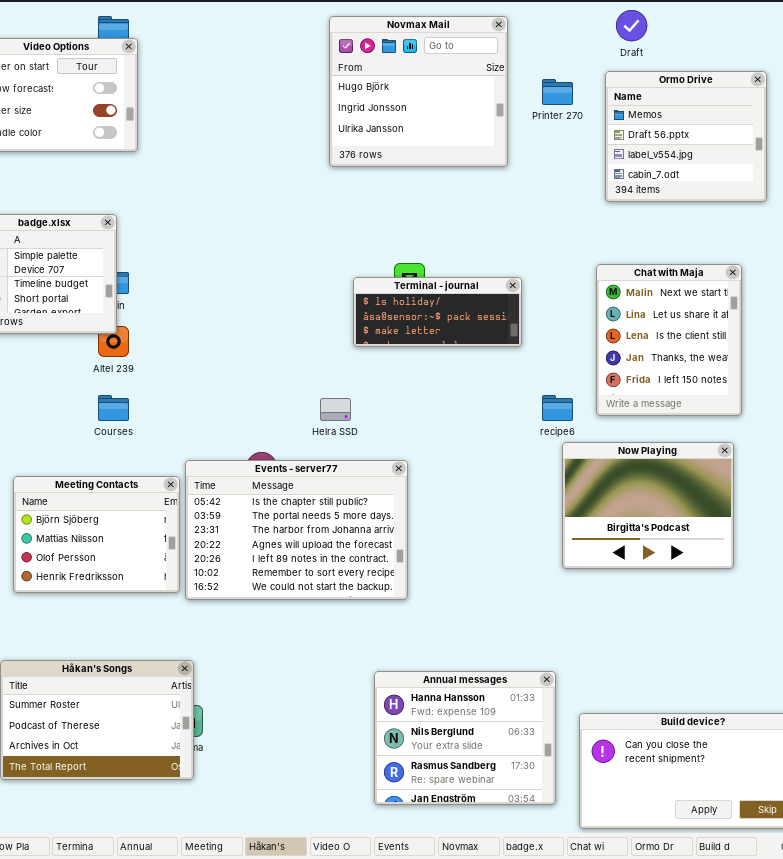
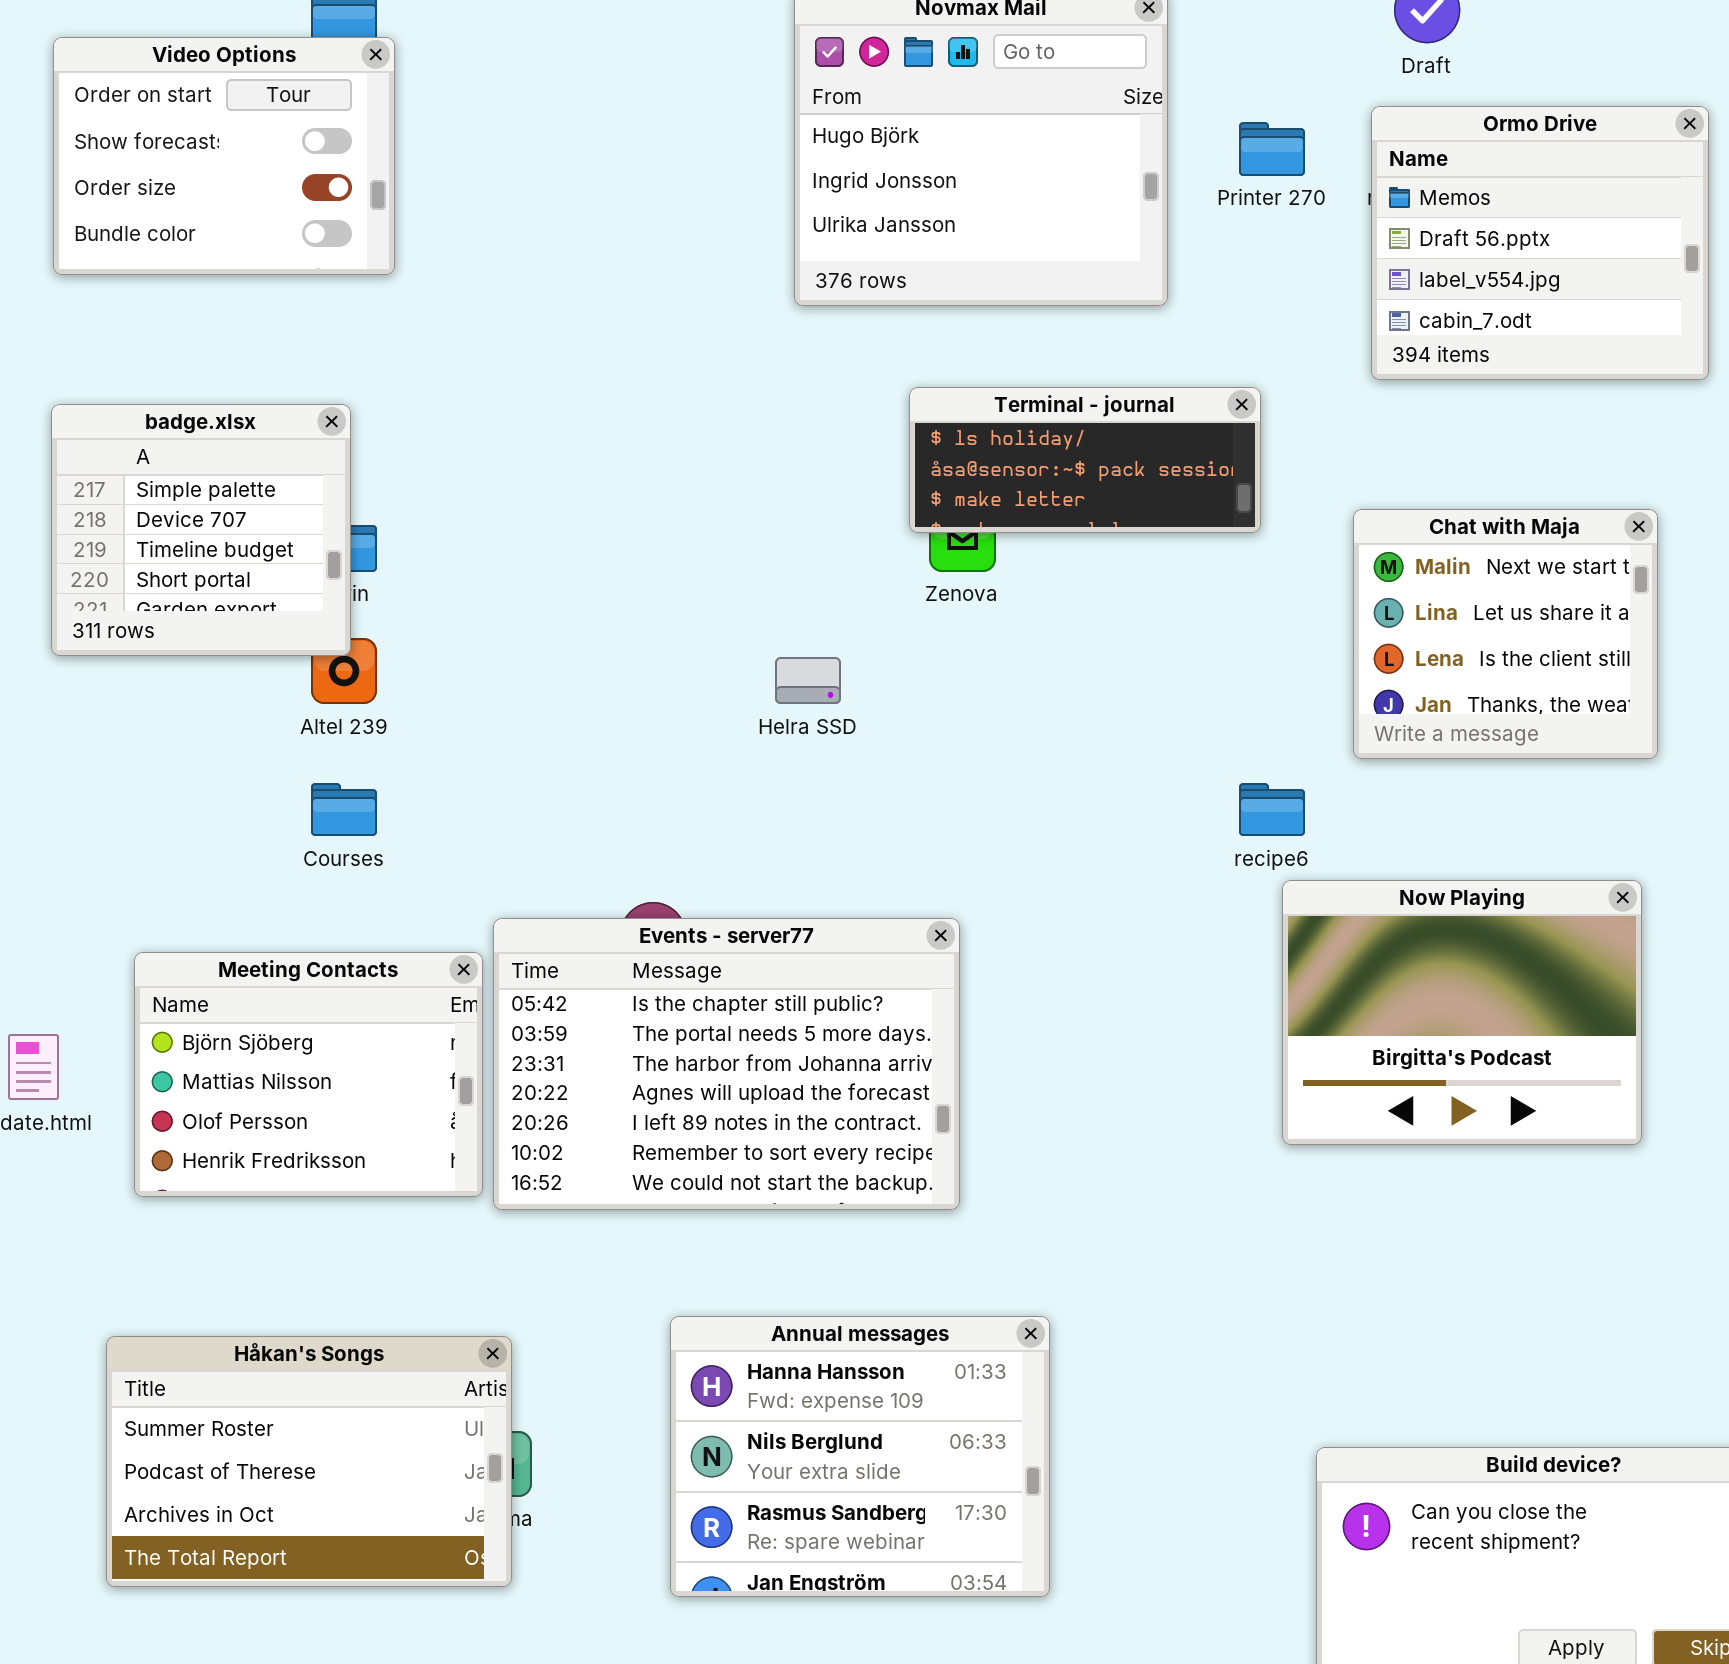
Chat with Maja: [596,264,742,416] -> [1353,509,1658,759], resized
Terminal - journal: [353,277,522,347] -> [909,387,1261,533], moved
Helra SSD: [320,398,351,421] -> [775,657,841,704], moved
Annual messages: [374,671,556,805] -> [670,1316,1050,1597], moved

